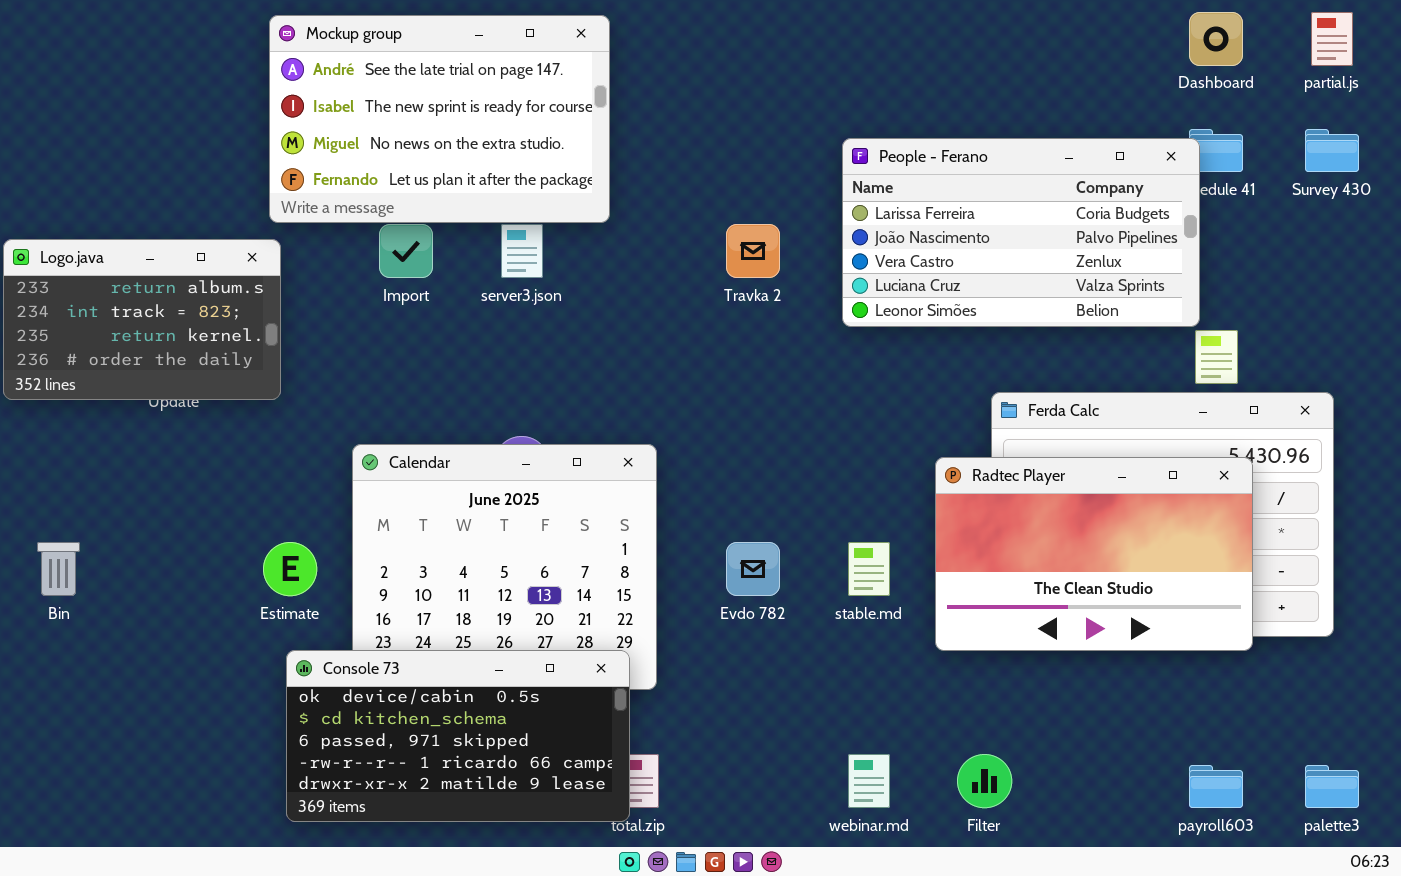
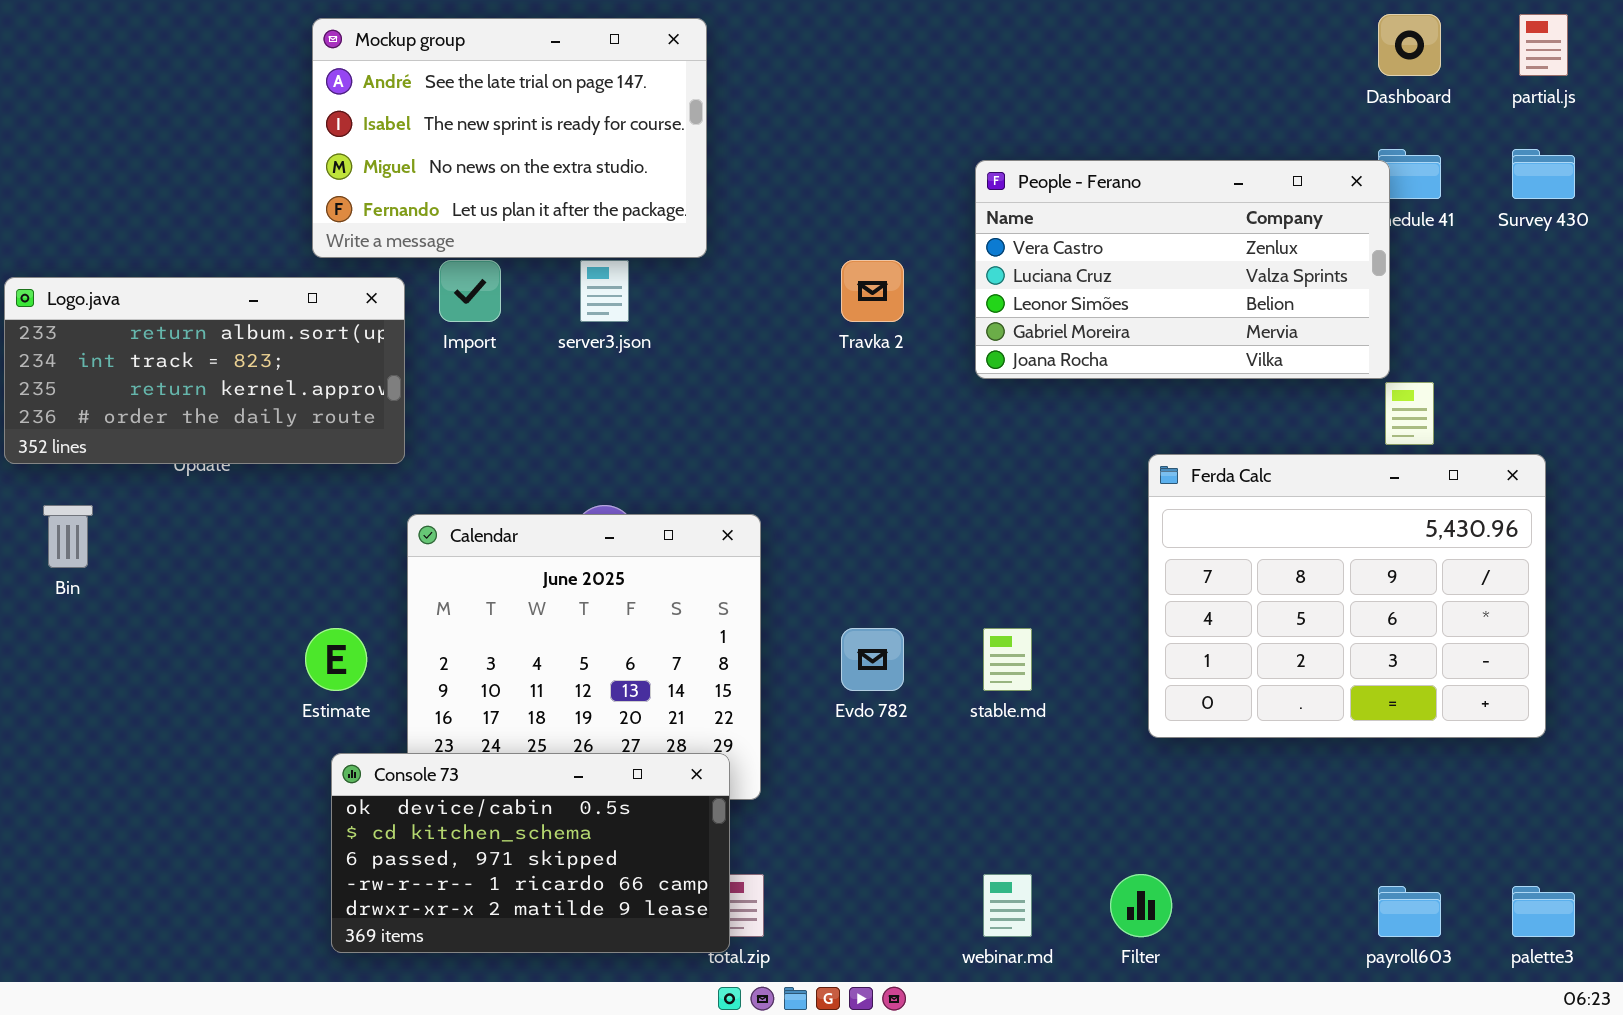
People - Ferano: [842,138,1200,327] -> [975,160,1390,379], scrolled down 2 rows
Logo.java: [3,239,281,400] -> [4,277,405,464], resized
Radtec Player: [935,457,1253,651] -> none, closed
Bin: [37,542,80,596] -> [43,505,93,568], moved

